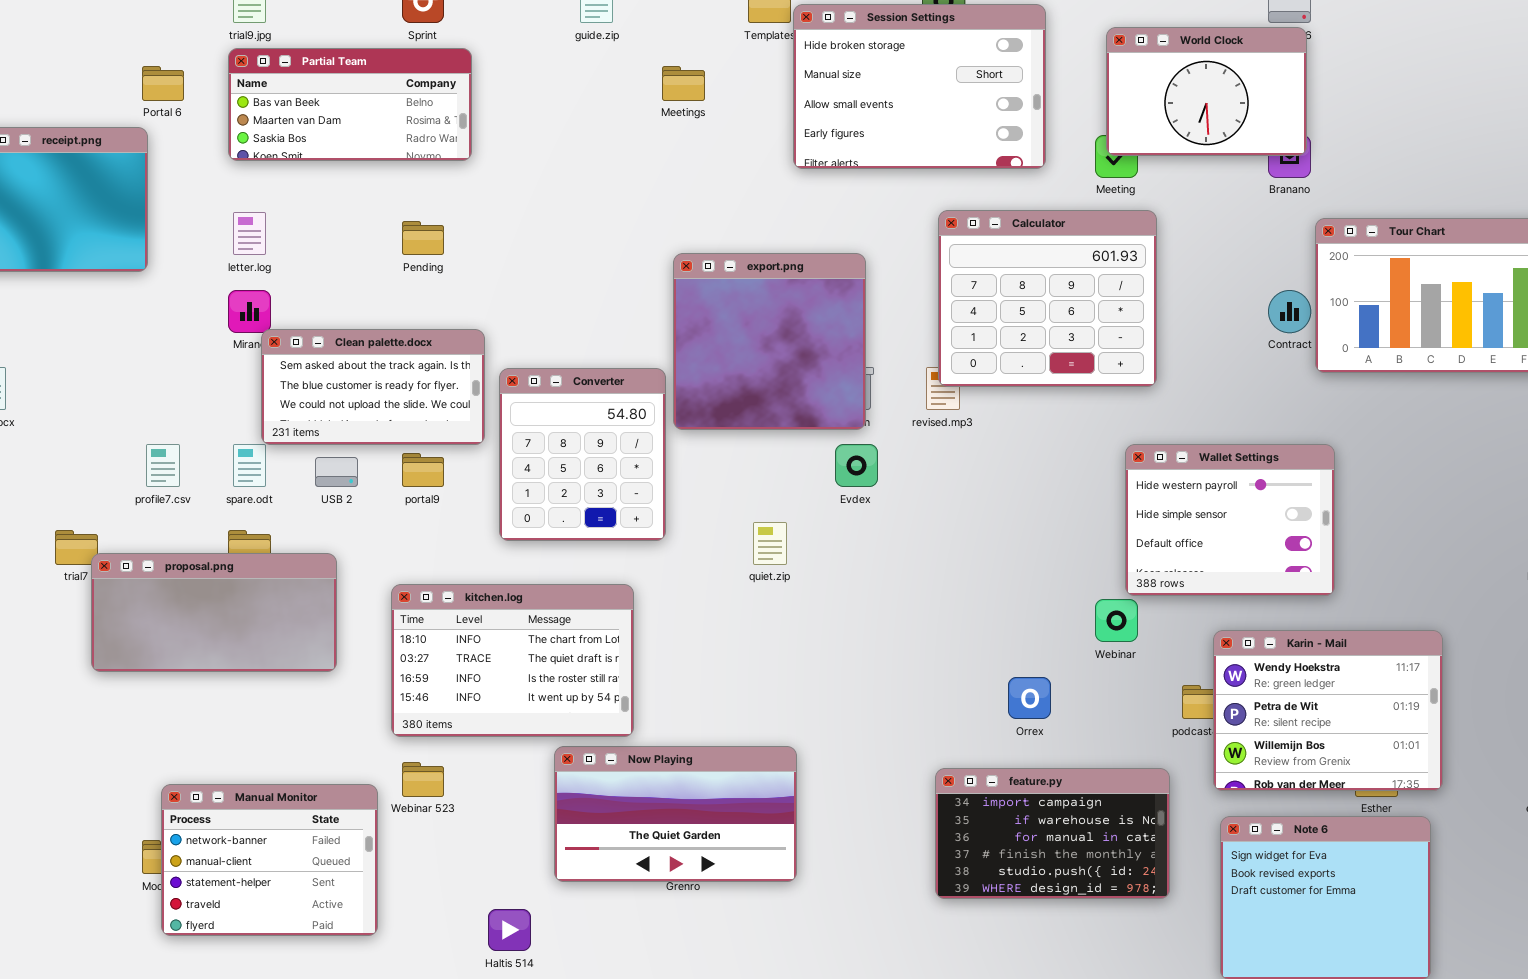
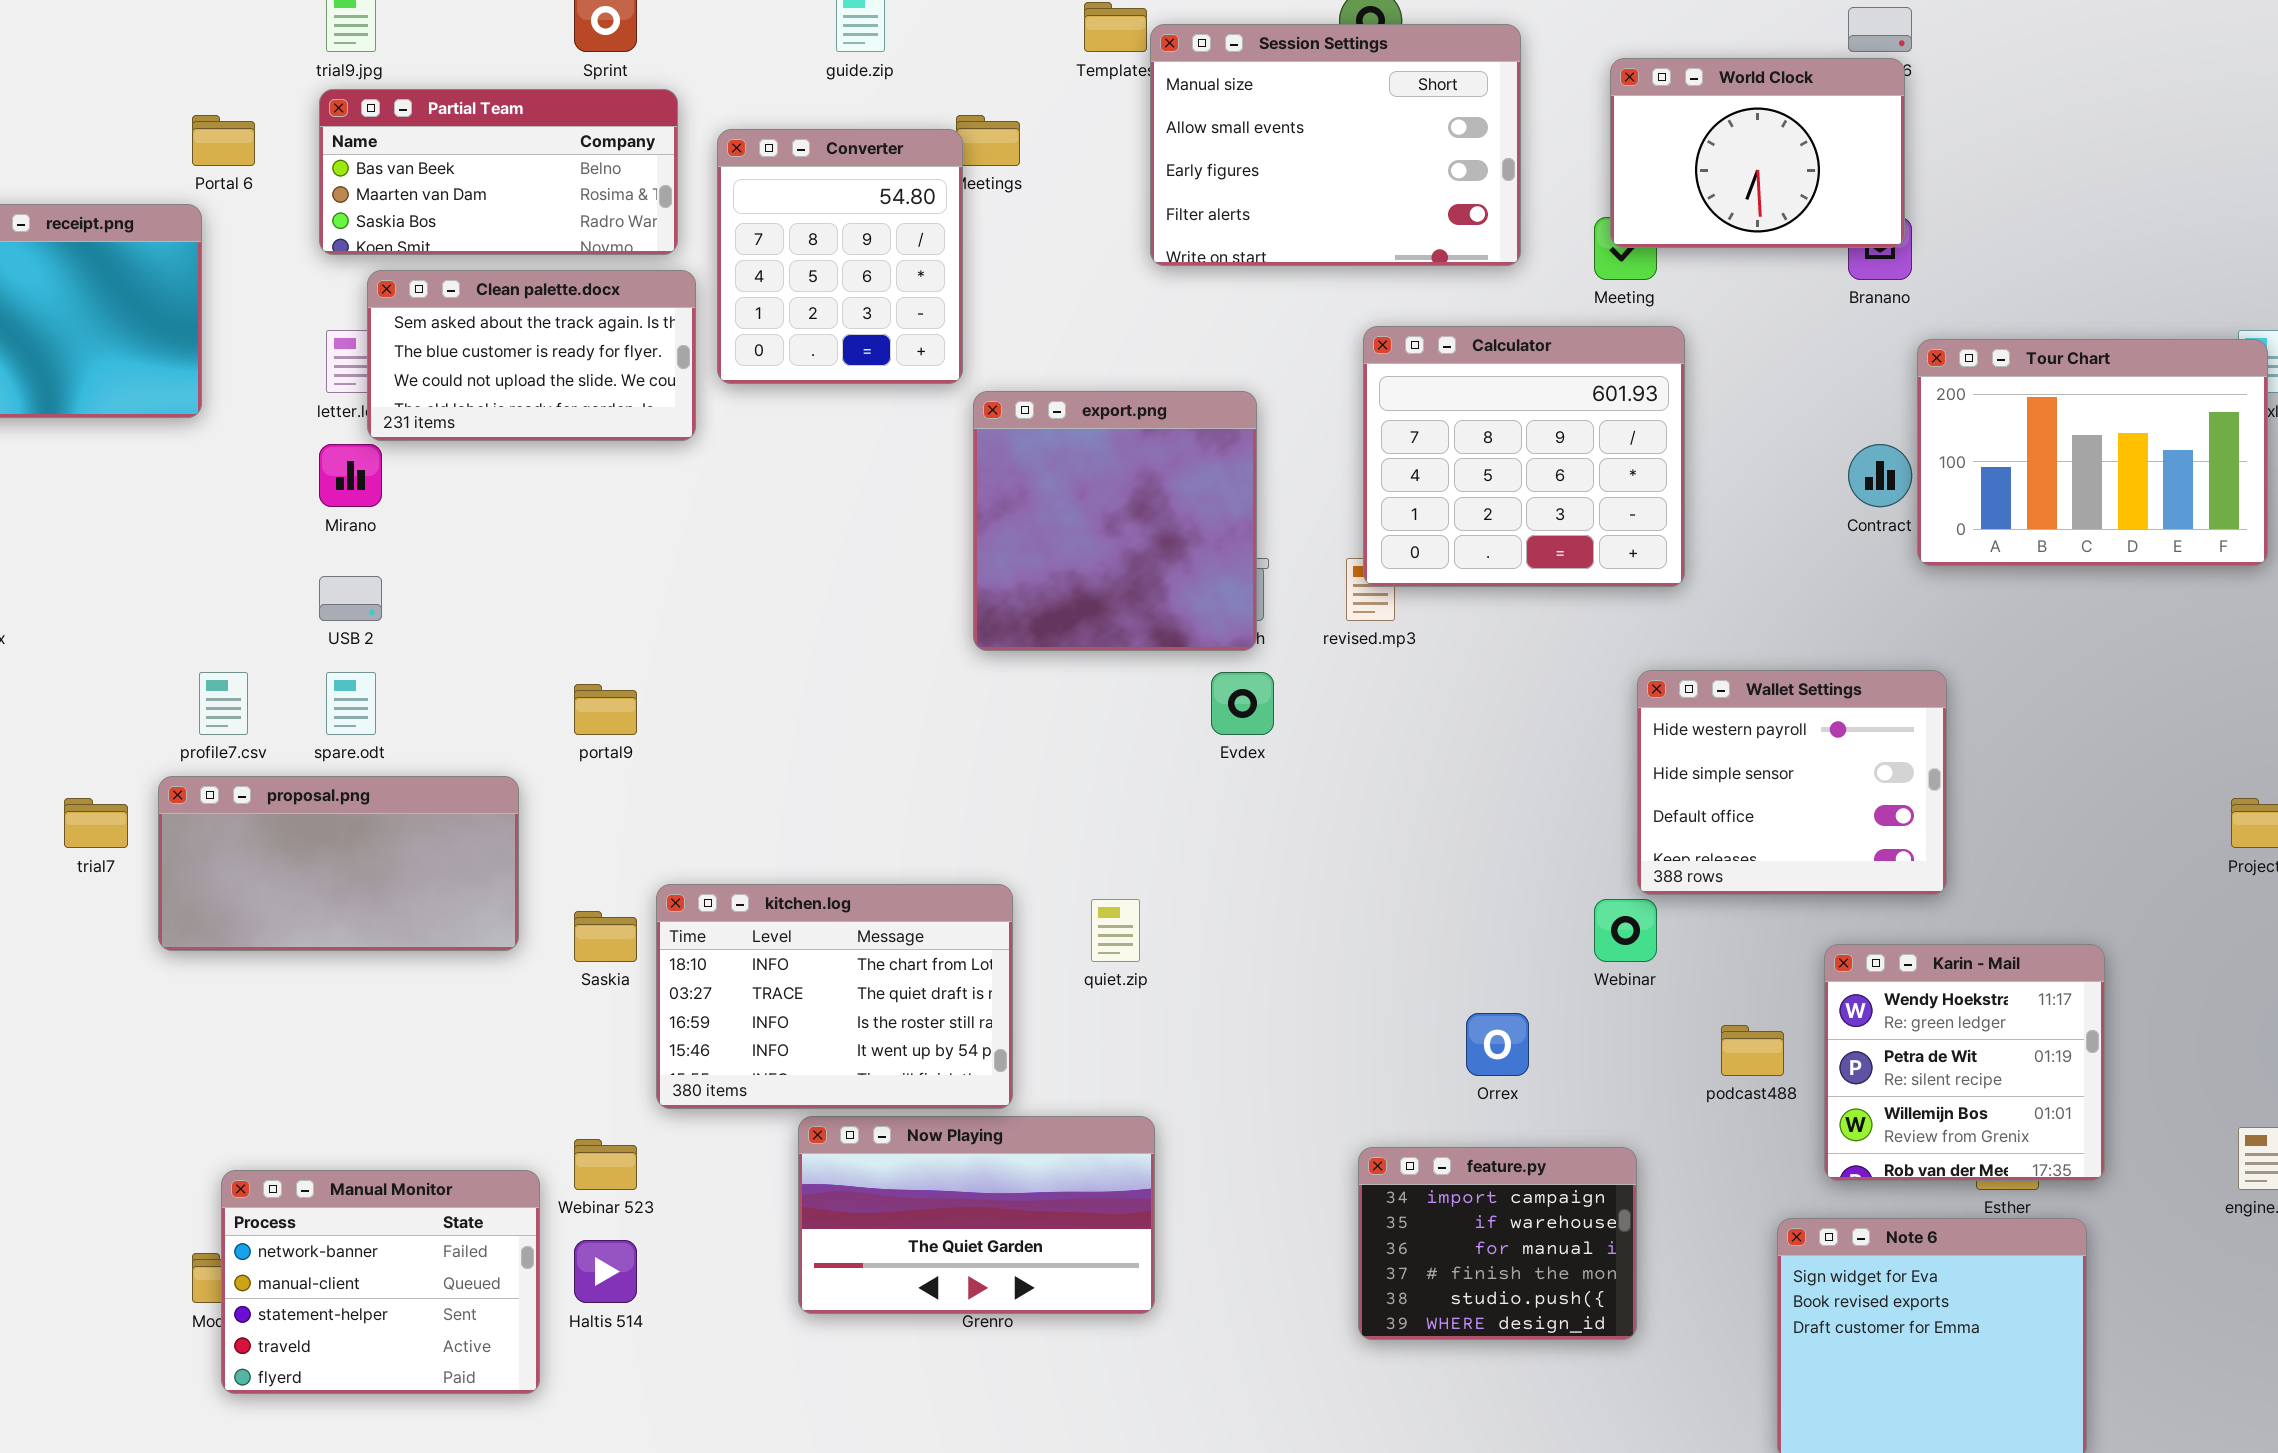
Session Settings: [793,4,1046,169] -> [1150,24,1521,266], scrolled down 1 row
Clean palette.docx: [261,329,485,445] -> [367,270,696,441], moved
Converter: [499,368,666,541] -> [717,129,963,384], moved
USB 2: [315,457,358,487] -> [319,576,382,621], moved
quiet.zip: [753,522,787,565] -> [1091,899,1140,962], moved
proposal.png: [91,553,337,672] -> [158,776,519,951], moved
kitchen.log: [391,584,634,737] -> [656,884,1013,1109], moved
Karin - Mail: [1213,630,1443,791] -> [1824,944,2105,1181], resized
feature.py: [935,768,1170,899] -> [1358,1147,1637,1340], resized
Haltis 514: [488,909,531,951] -> [574,1240,637,1303], moved

